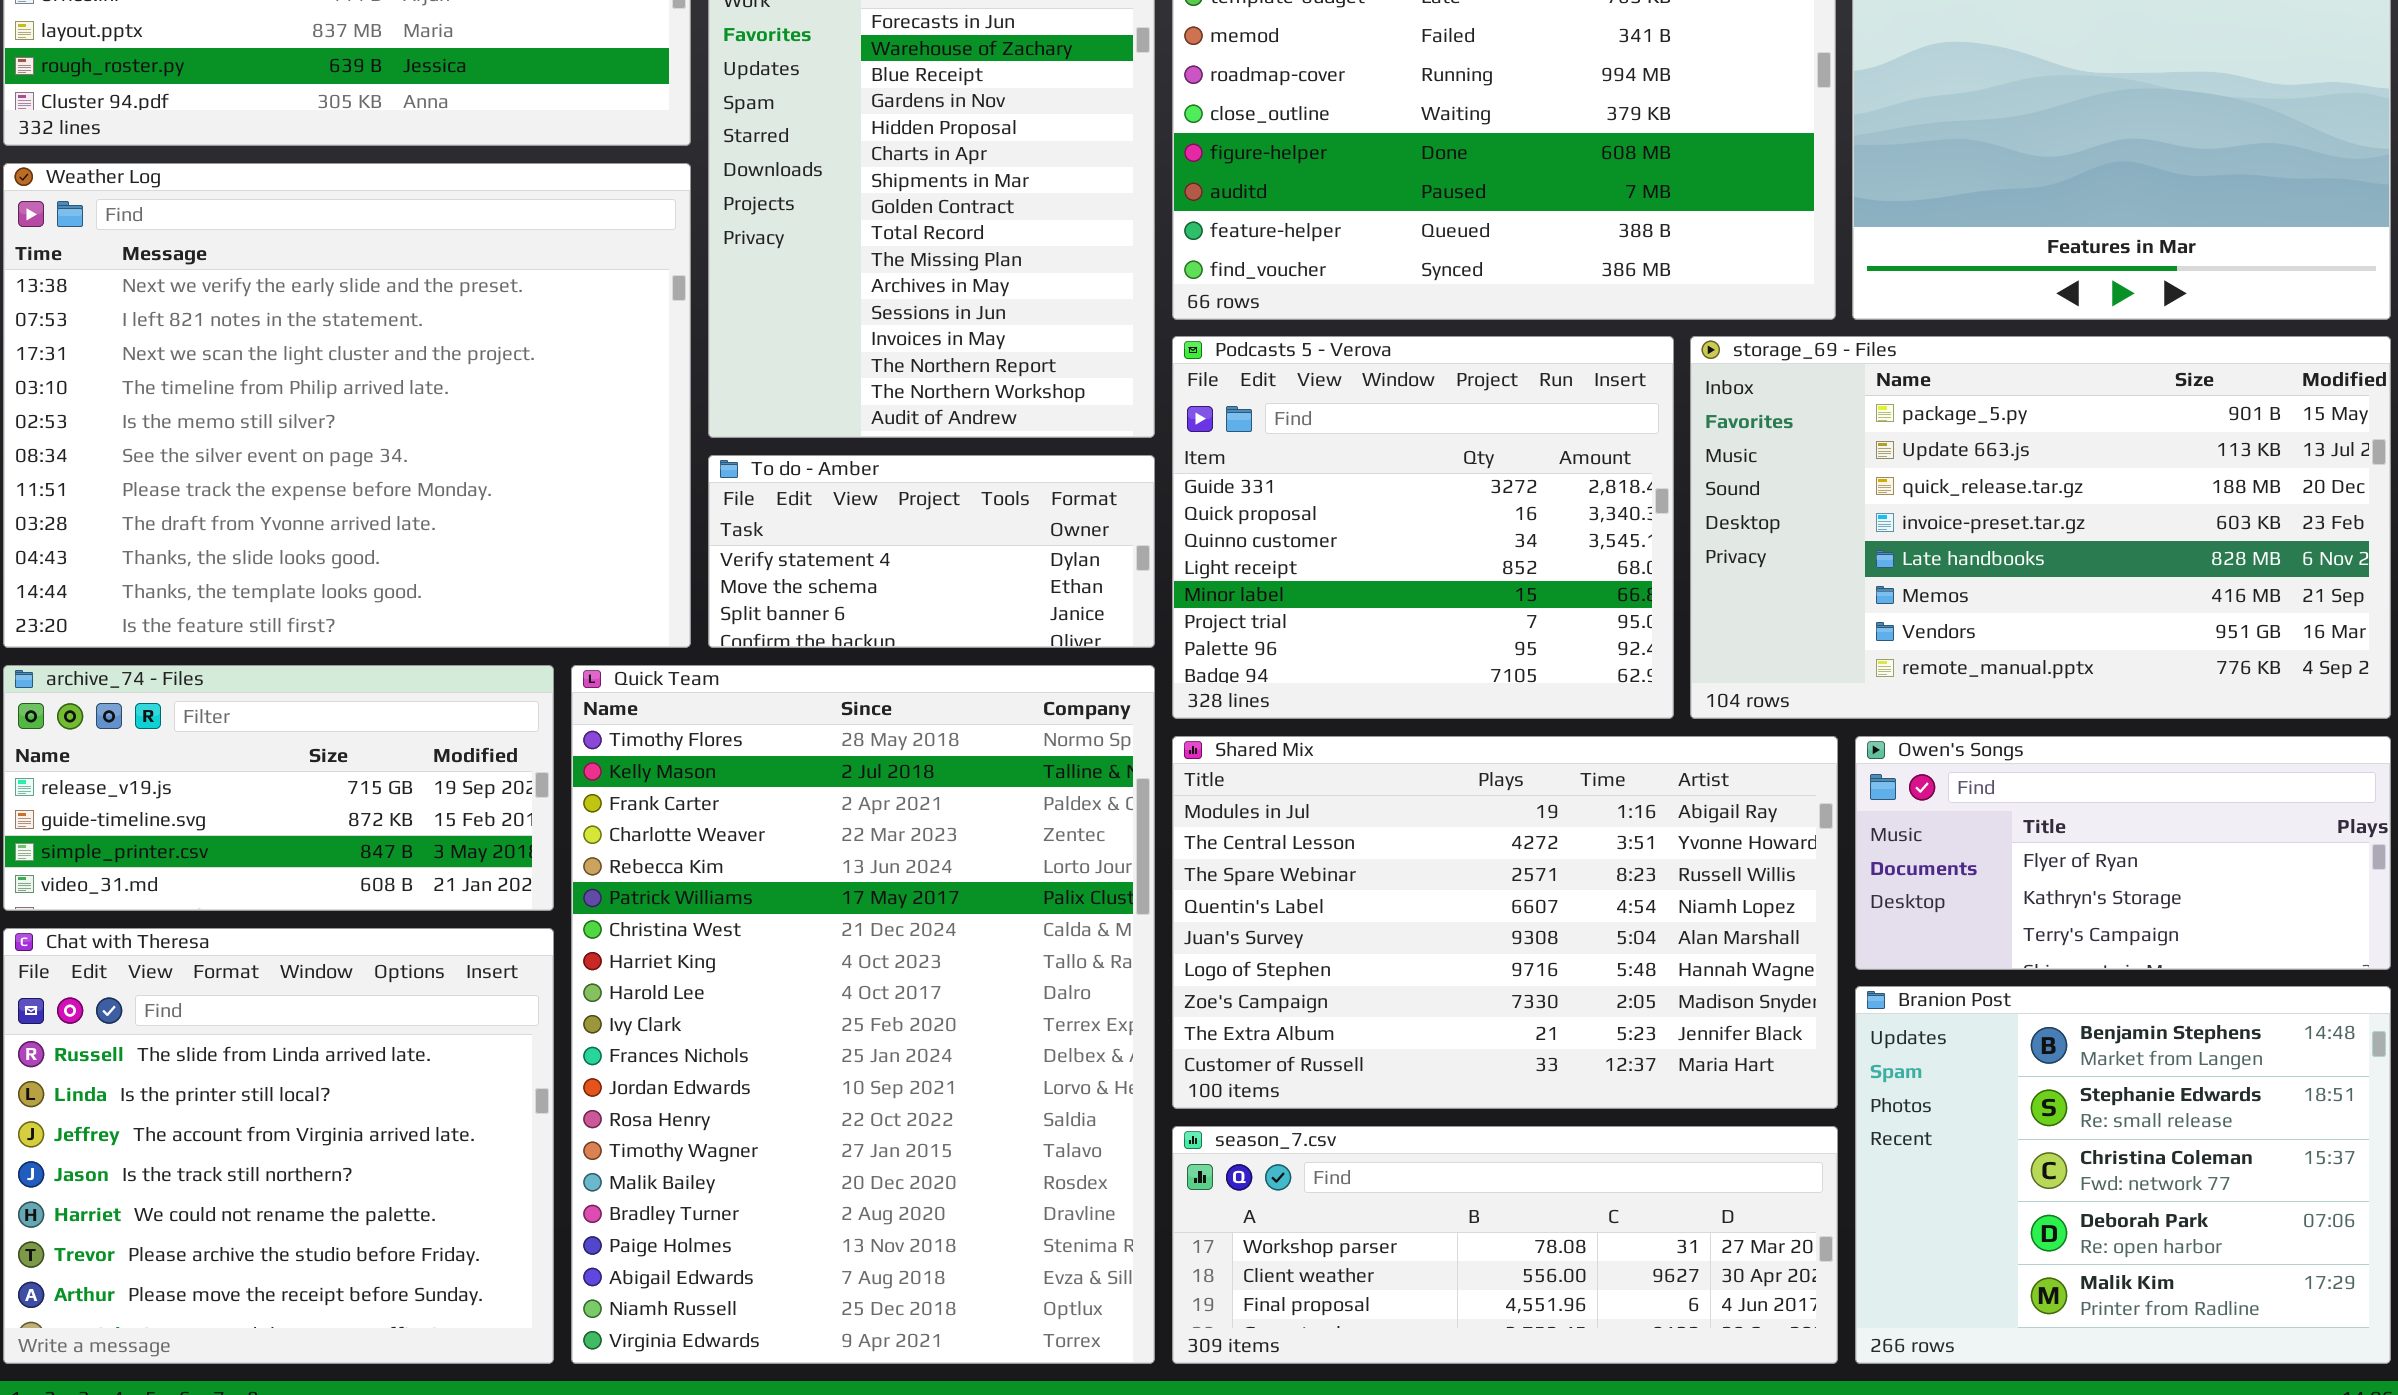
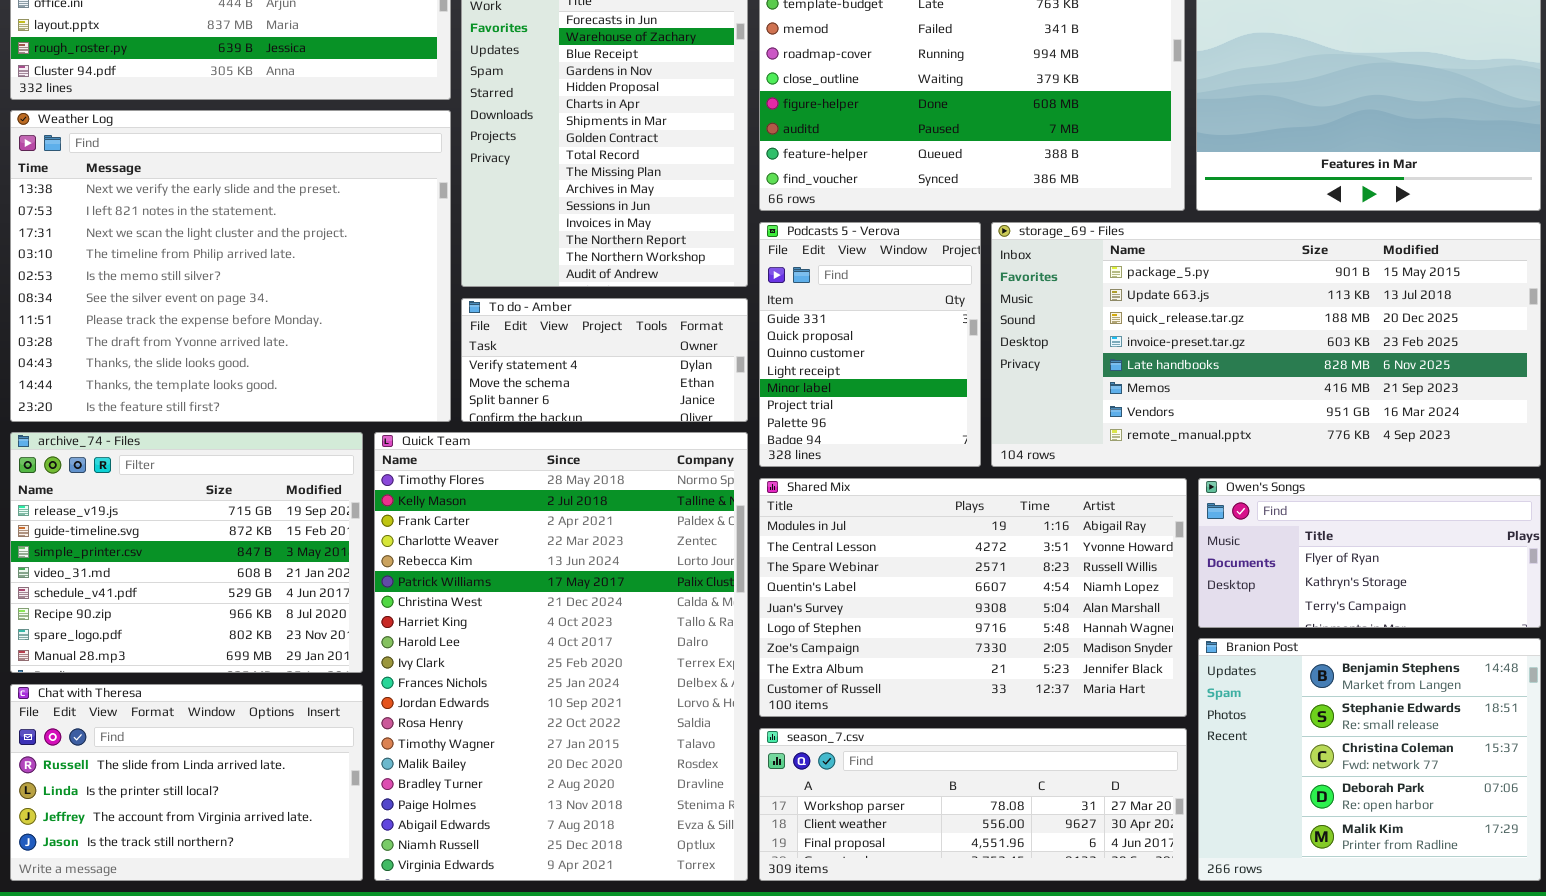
Podcasts 5 - Verova: [1172,336,1674,719] -> [759,222,981,467], resized
storage_69 - Files: [1690,336,2391,719] -> [991,222,1541,467], resized
archive_74 - Files: [3,665,554,911] -> [10,432,363,673], resized
Chat with Theresa: [3,928,554,1364] -> [10,684,363,881], resized

